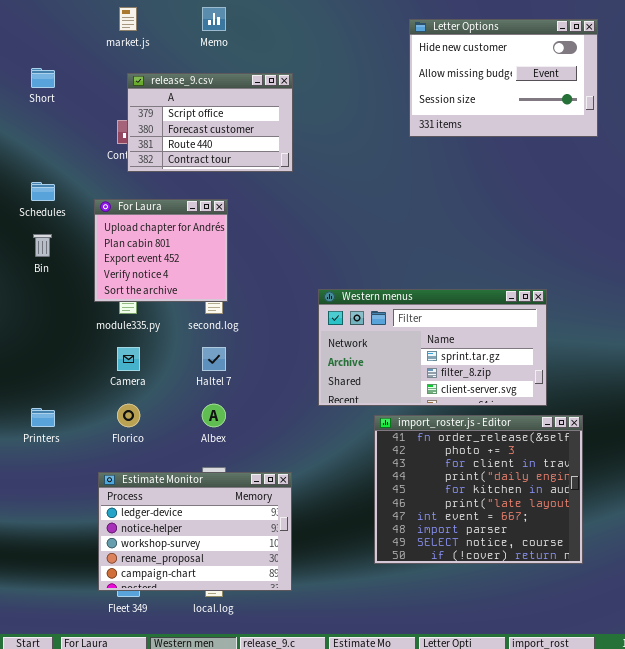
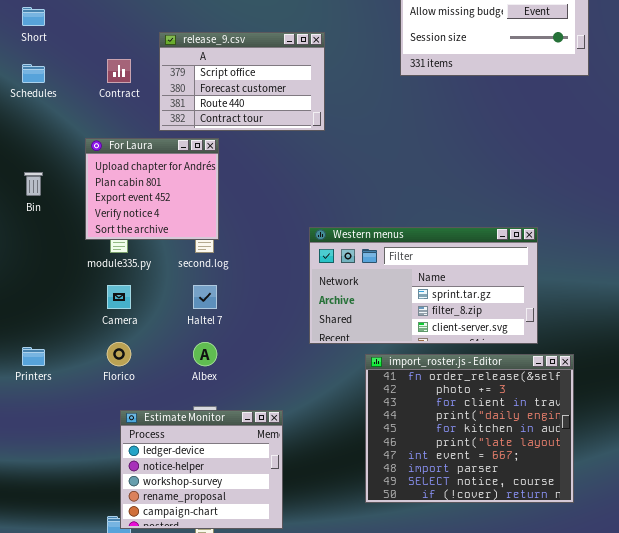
release_9.csv: [127,73,293,172] -> [159,32,325,131], moved
Schedules: [31,182,55,201] -> [22,64,45,83], moved
Estimate Monitor: [98,472,292,591] -> [120,410,283,529], resized

